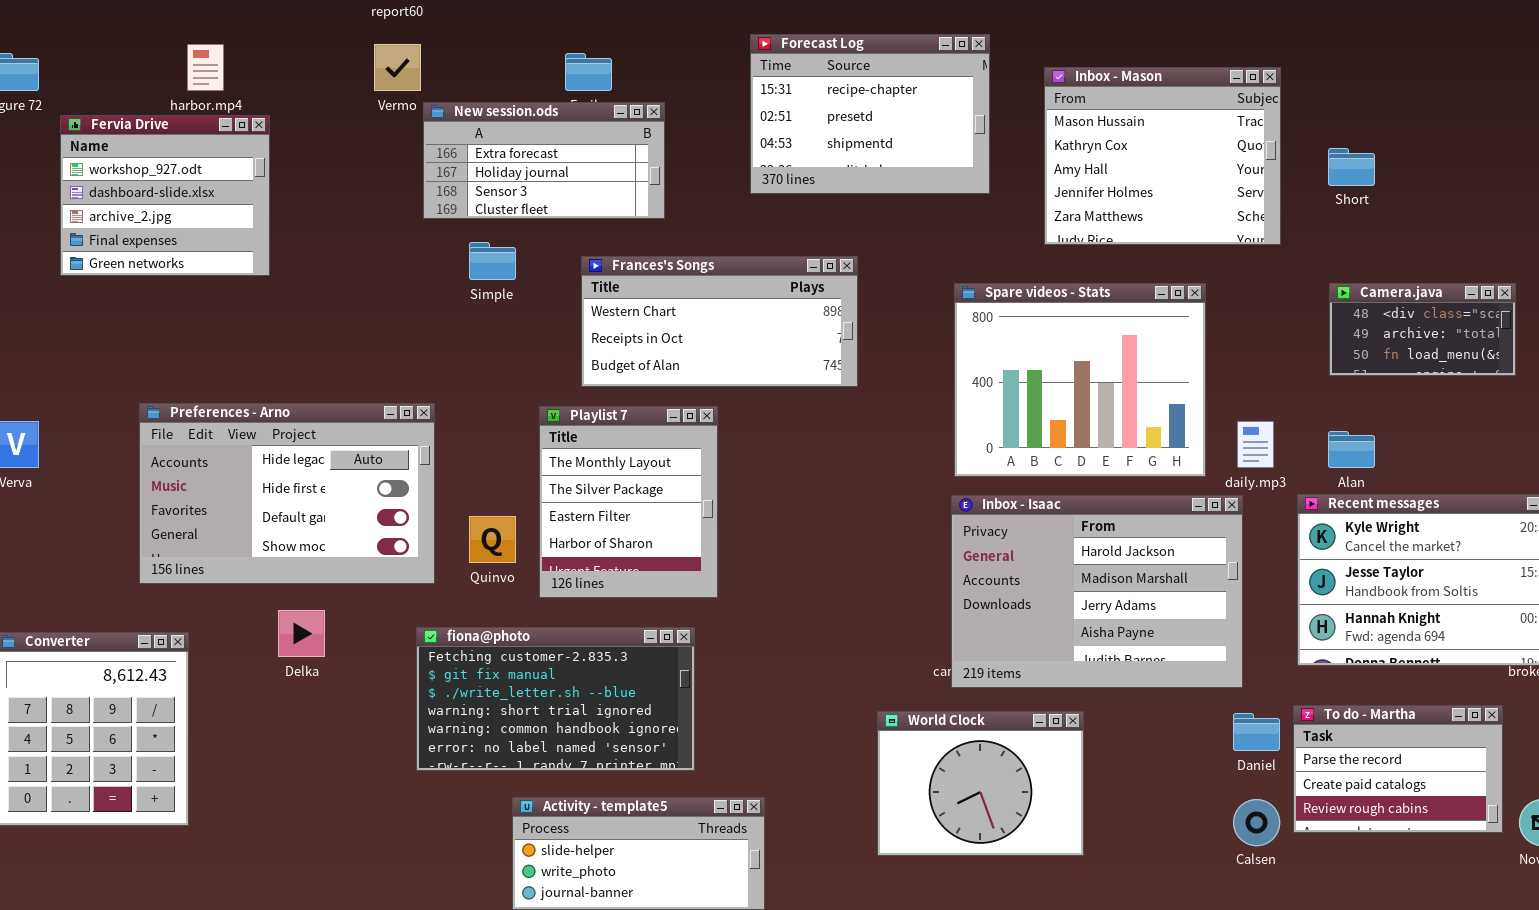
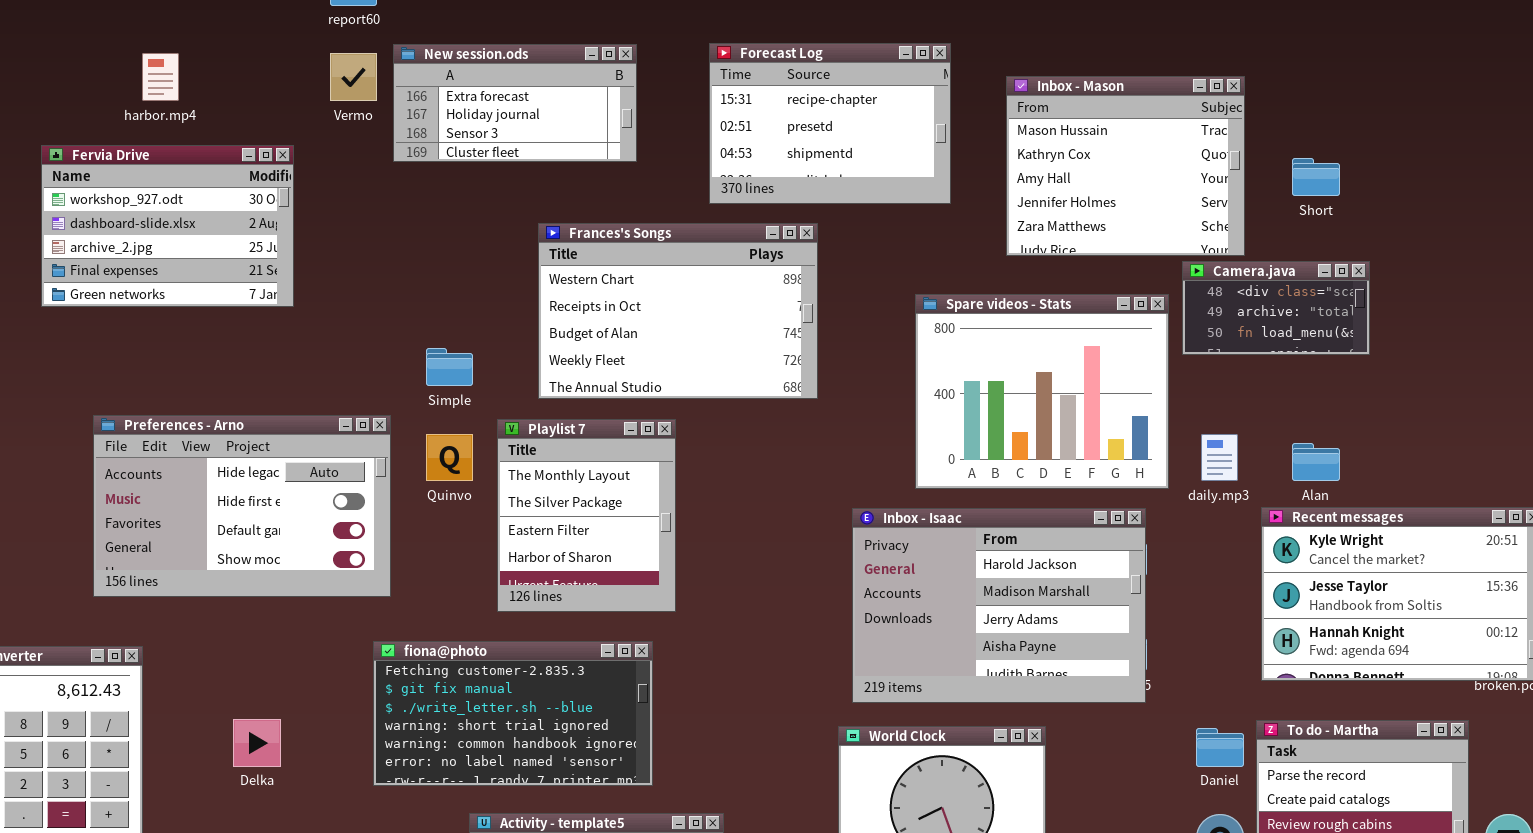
New session.ods: [423,102,665,219] -> [393,44,637,162], moved
Fervia Drive: [60,115,270,276] -> [41,145,294,307], moved, resized
Simple: [469,242,516,280] -> [426,348,473,386], moved
Frances's Songs: [581,256,858,387] -> [538,223,818,399], resized
Camera.java: [1329,283,1516,376] -> [1182,261,1370,355], moved
Inbox - Isaac: [951,495,1243,688] -> [852,508,1146,703], moved
Quinvo: [469,516,516,563] -> [426,434,473,481], moved
Delka: [278,610,325,657] -> [233,719,281,767], moved

